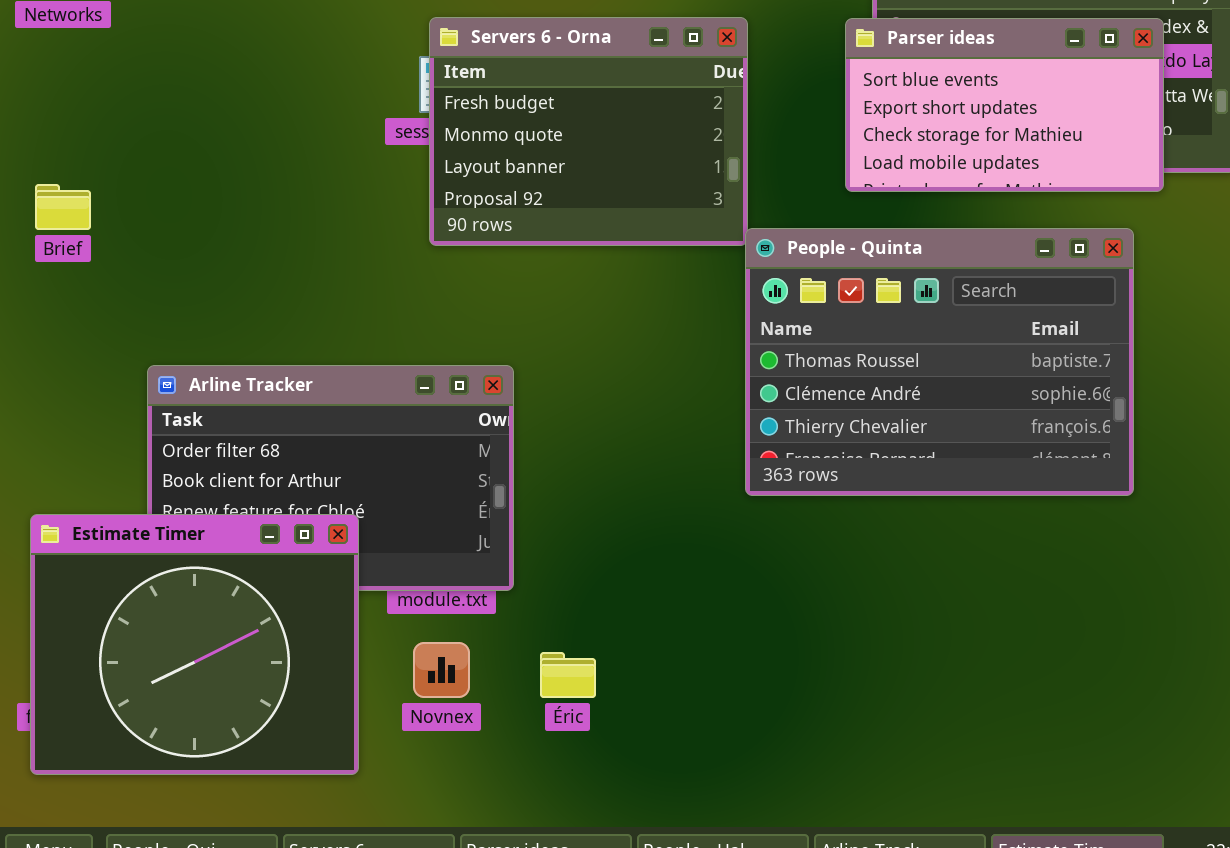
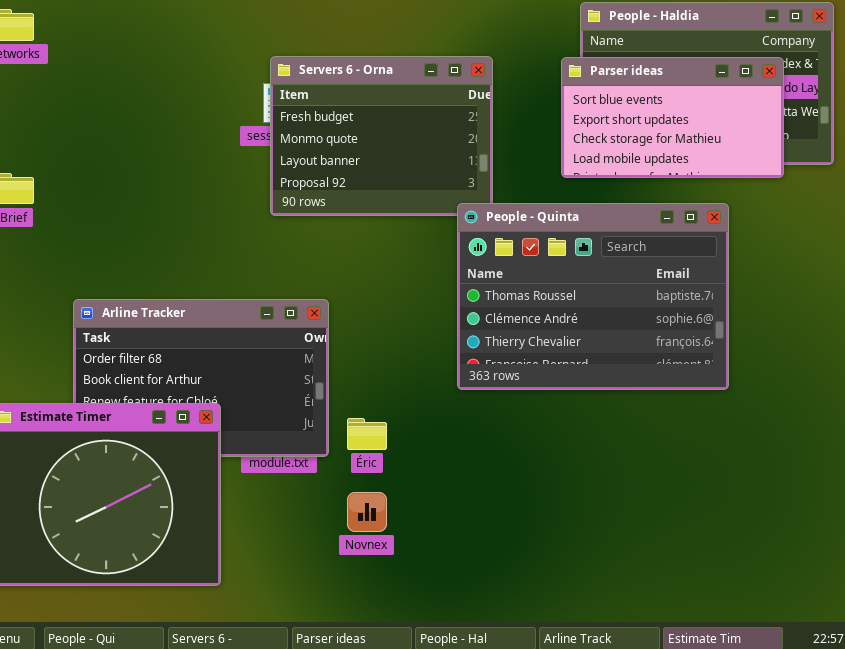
People - Quinta: [745,228,1134,496] -> [457,203,729,390], moved
Novnex: [413,642,470,698] -> [347,492,387,532], moved
Éric: [540,652,596,698] -> [347,418,387,450], moved

